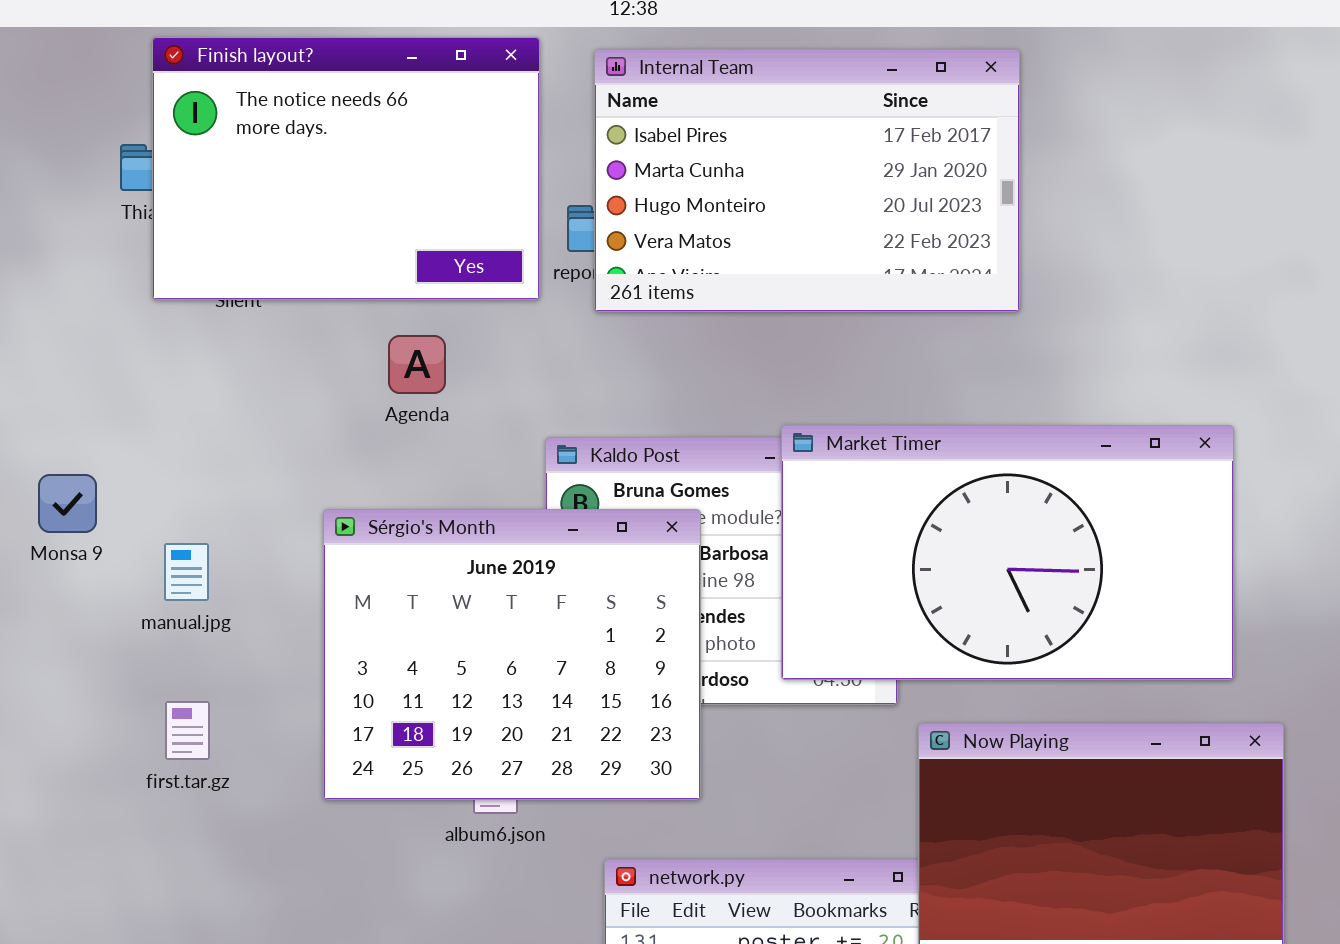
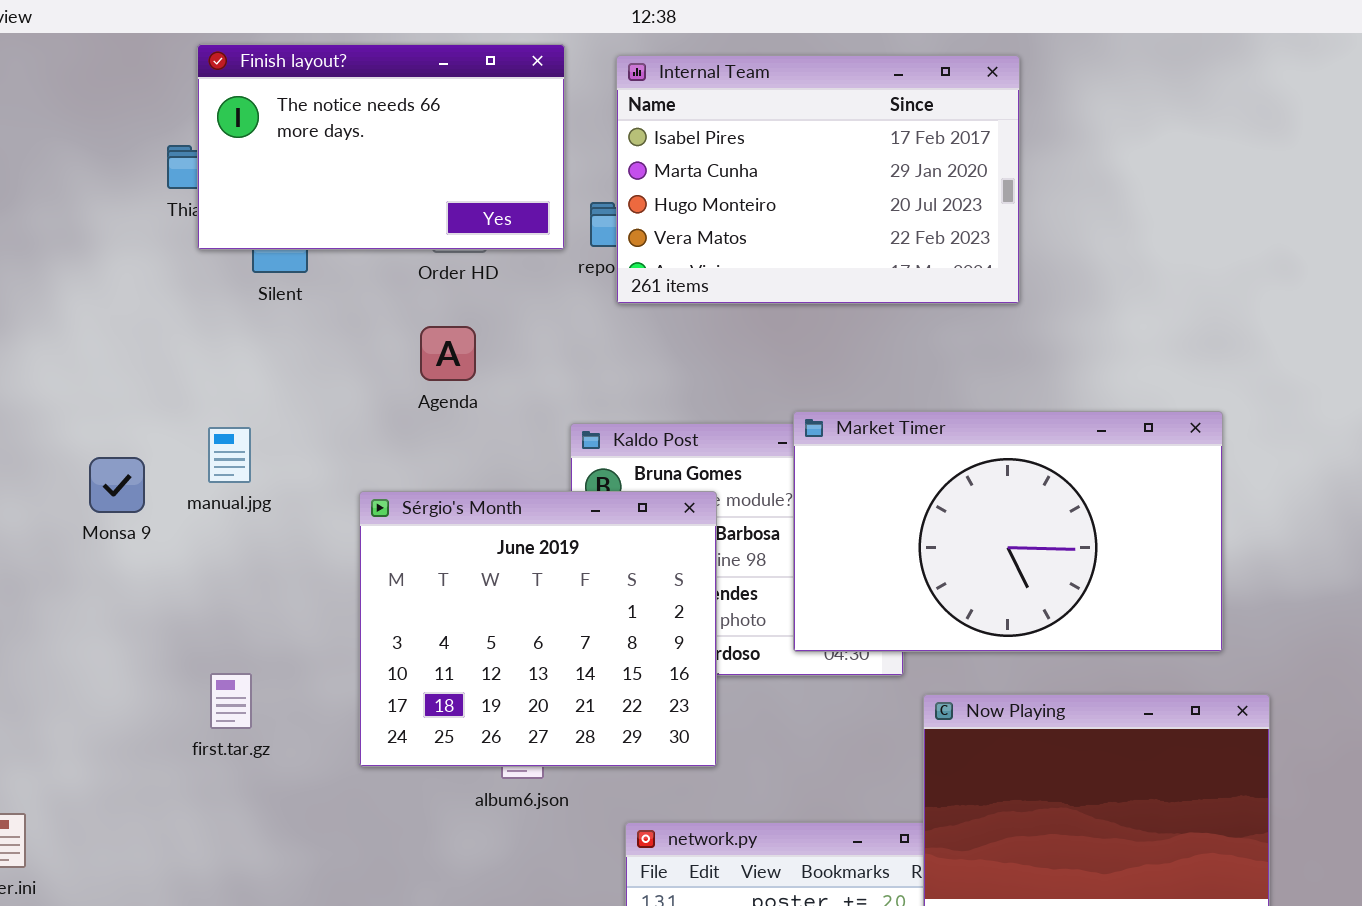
Finish layout?: [152,37,540,300] -> [197,44,565,250], resized
manual.jpg: [164,543,209,601] -> [208,427,251,483], moved

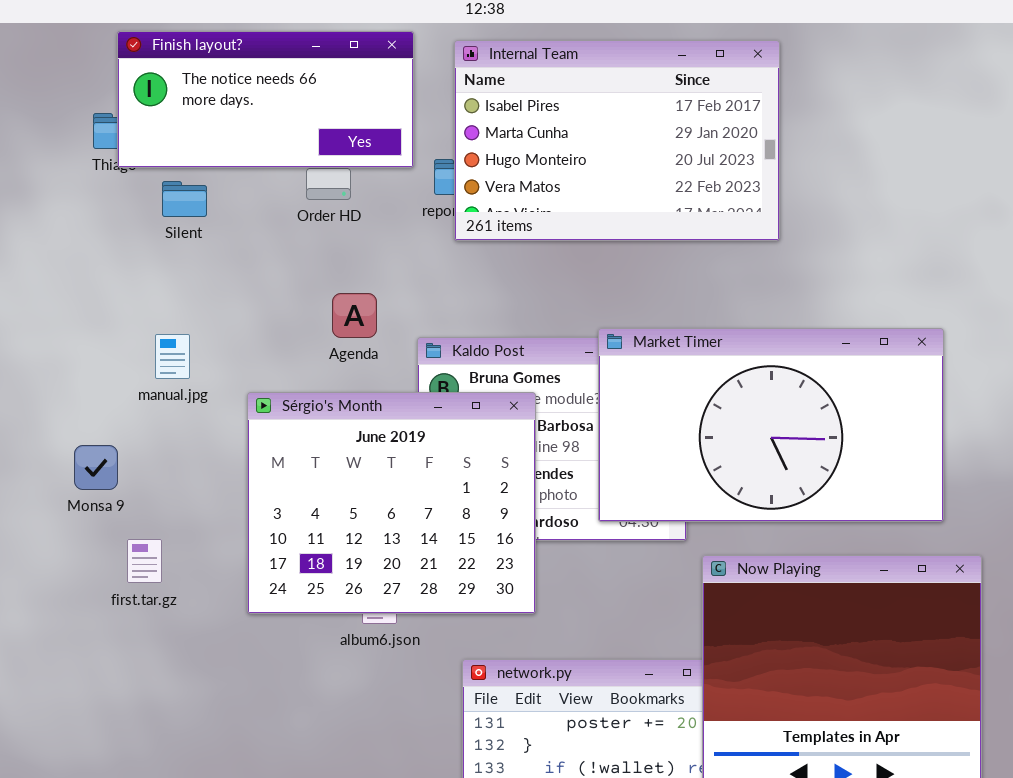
Finish layout?: [197,44,565,250] -> [117,31,414,168], resized
Agenda: [420,326,476,381] -> [332,293,377,338], moved
manual.jpg: [208,427,251,483] -> [155,334,190,379], moved
Monsa 9: [89,457,145,513] -> [74,445,118,490], moved

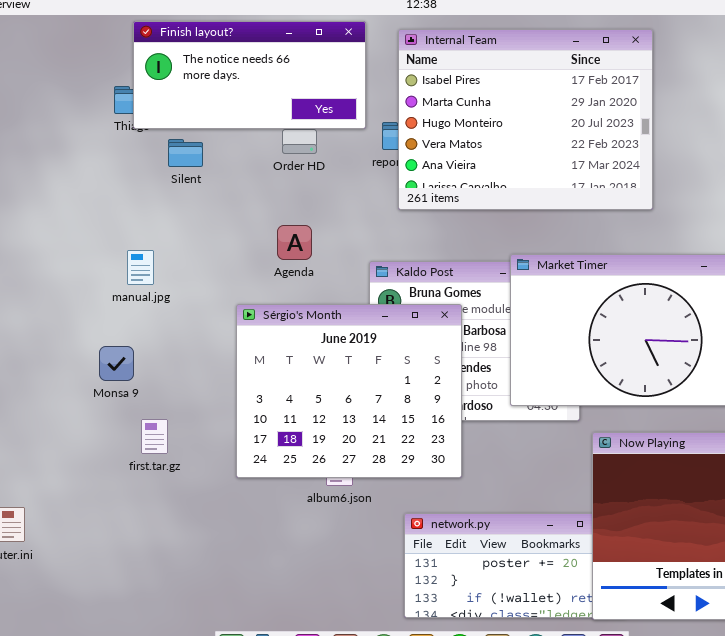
Internal Team: [454,40,780,241] -> [398,29,653,210], resized
Agenda: [332,293,377,338] -> [277,225,312,260], moved
manual.jpg: [155,334,190,379] -> [127,250,154,285], moved

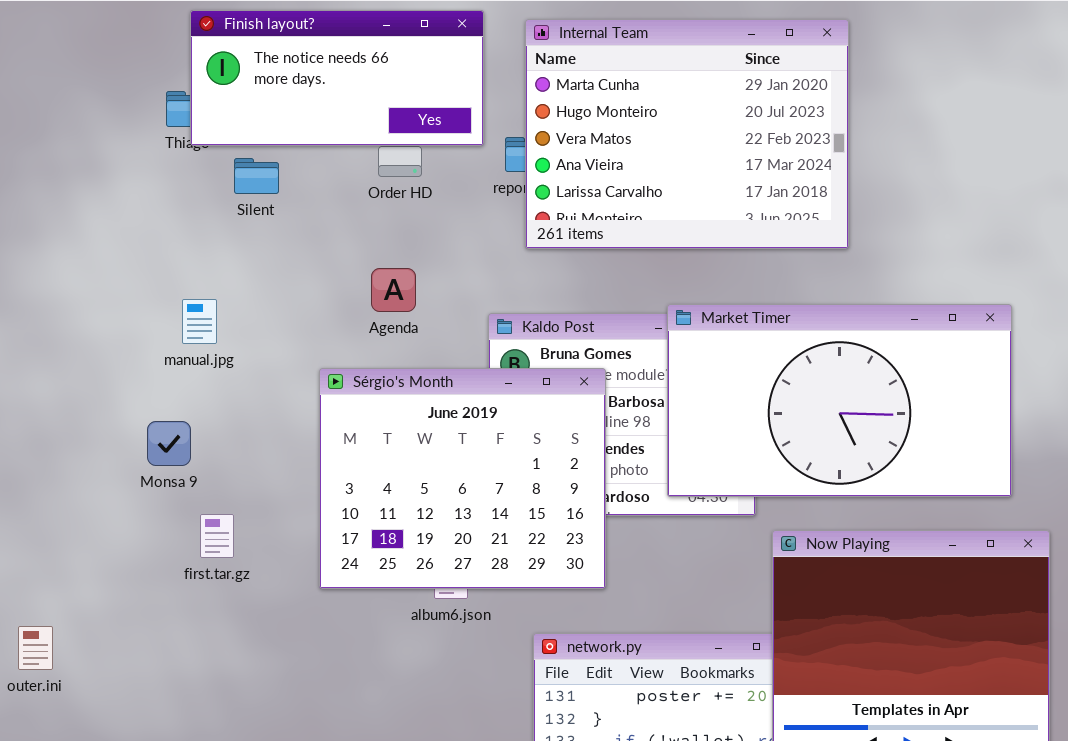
Internal Team: [398,29,653,210] -> [525,19,849,249], scrolled down 1 row

